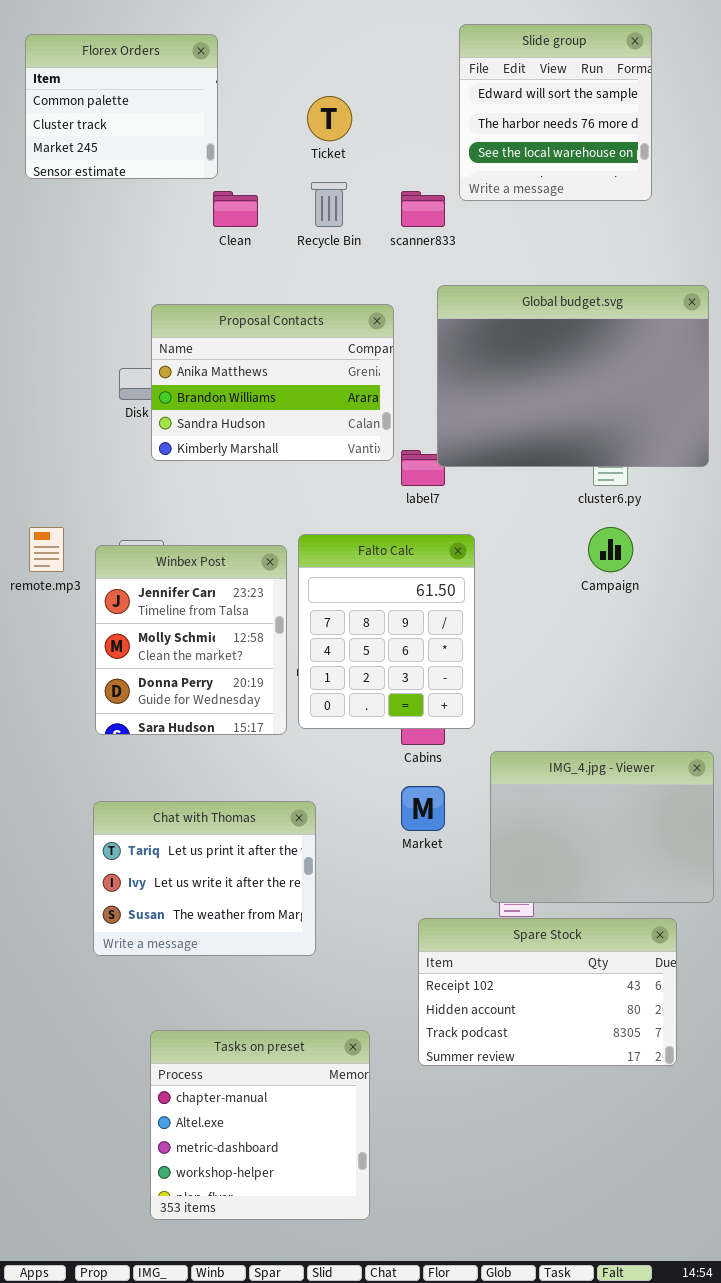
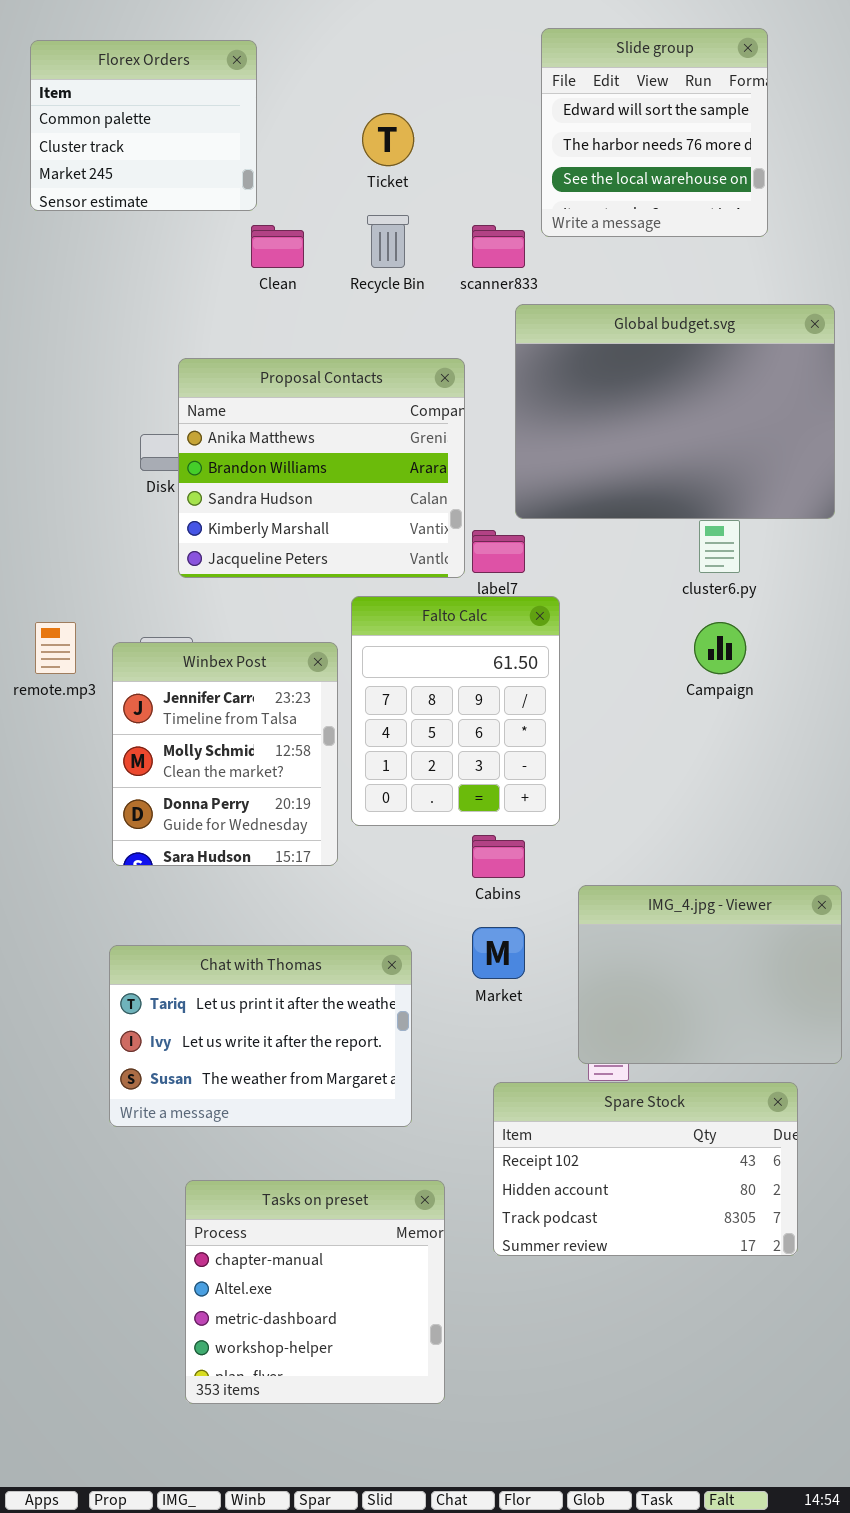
Global budget.svg: [437,285,709,467] -> [515,304,835,519], moved
Proposal Contacts: [151,304,394,461] -> [178,358,465,578], resized
Falto Calc: [298,534,475,729] -> [351,596,560,826], moved
Chat with Thomas: [93,801,316,956] -> [109,945,412,1127], resized
Tasks on preset: [150,1030,370,1220] -> [185,1180,445,1404], moved

